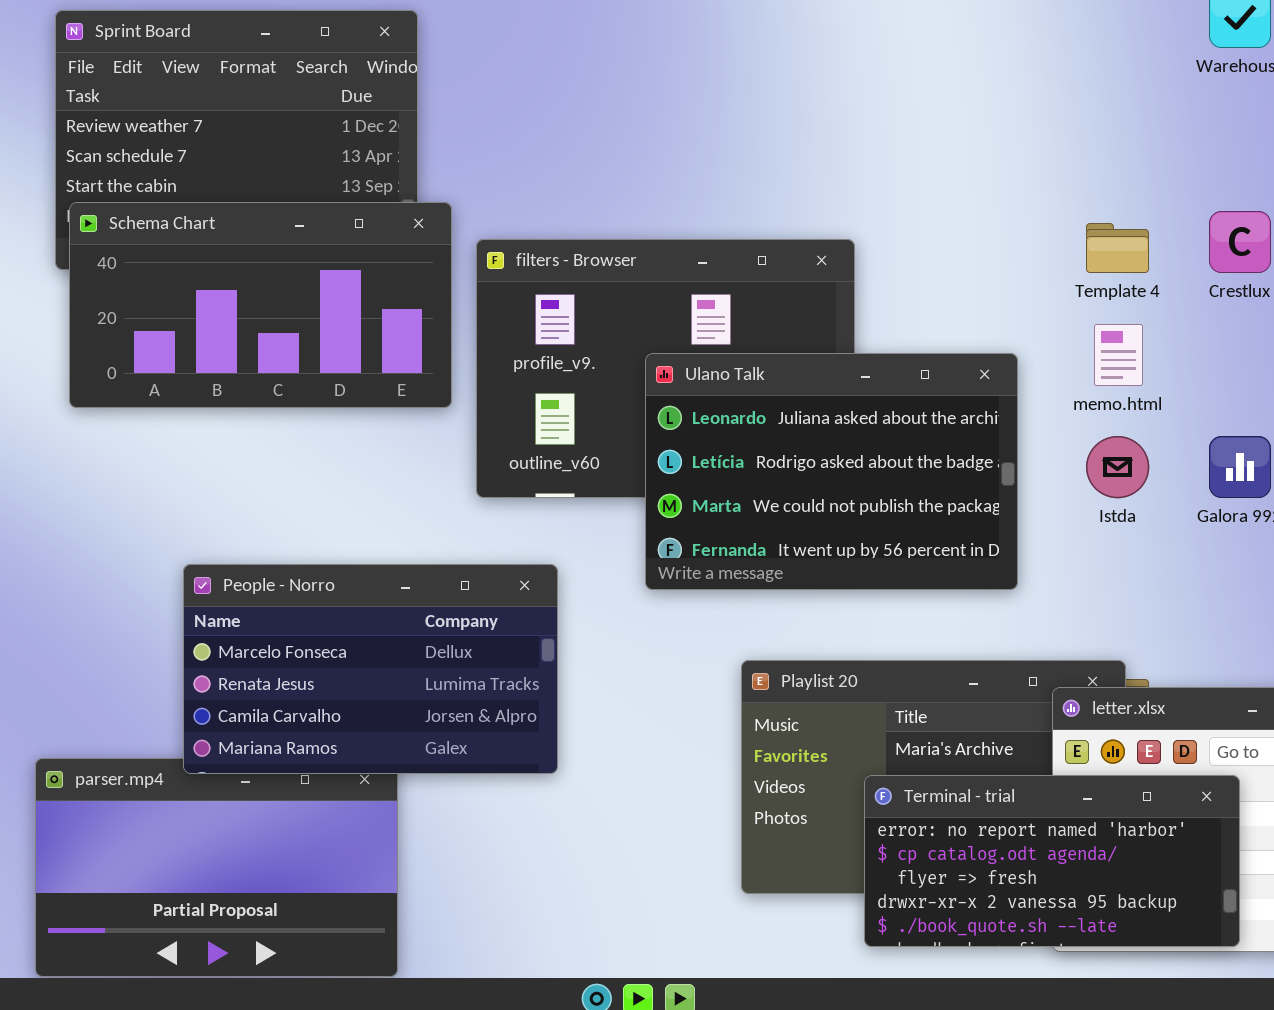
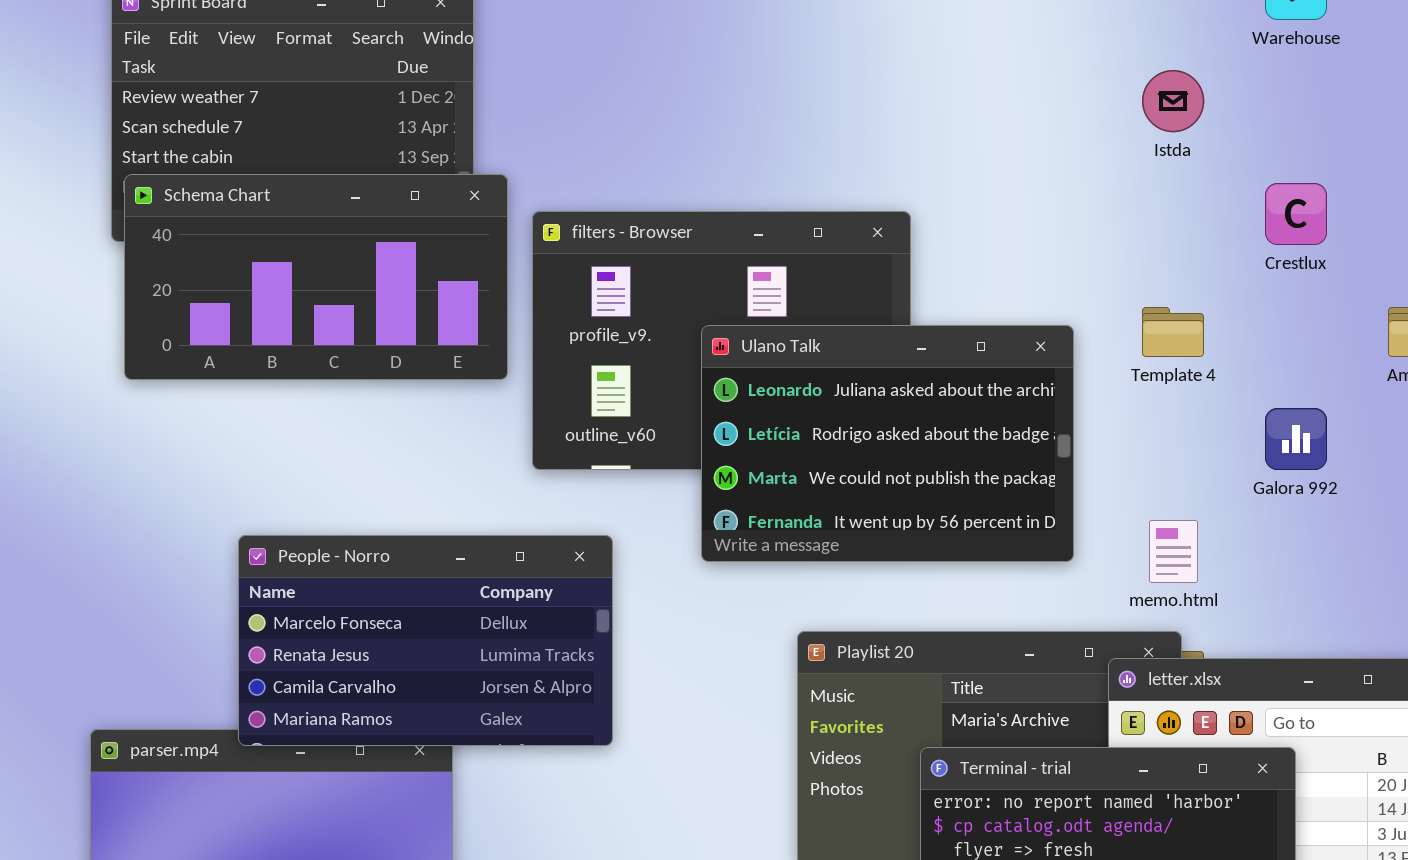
Template 4: [1086,223,1149,273] -> [1142,307,1204,357], moved
memo.html: [1094,324,1143,386] -> [1149,520,1198,583], moved
Istda: [1086,436,1149,498] -> [1142,70,1204,132], moved

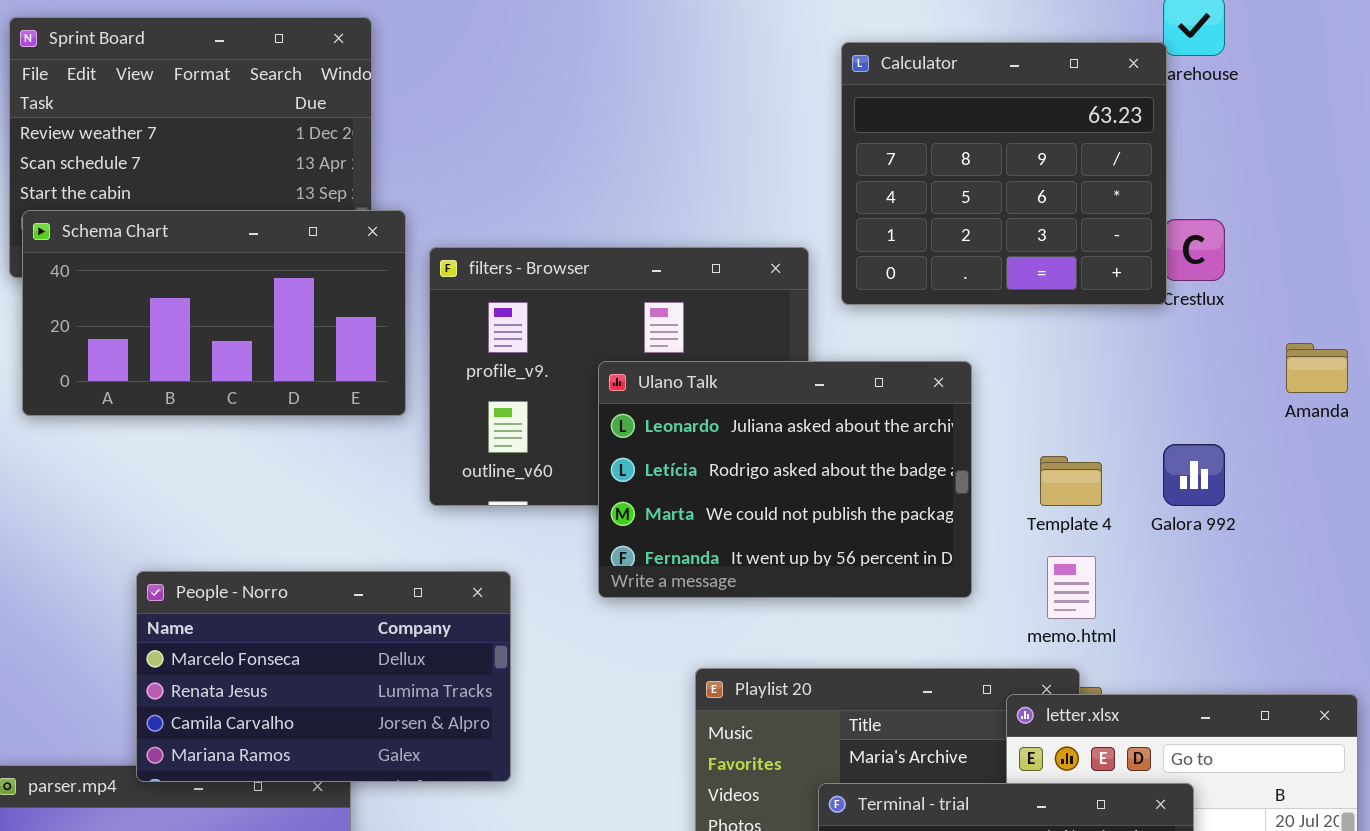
Calculator: none -> [841,42,1167,305], opened
Template 4: [1142,307,1204,357] -> [1040,456,1102,506], moved

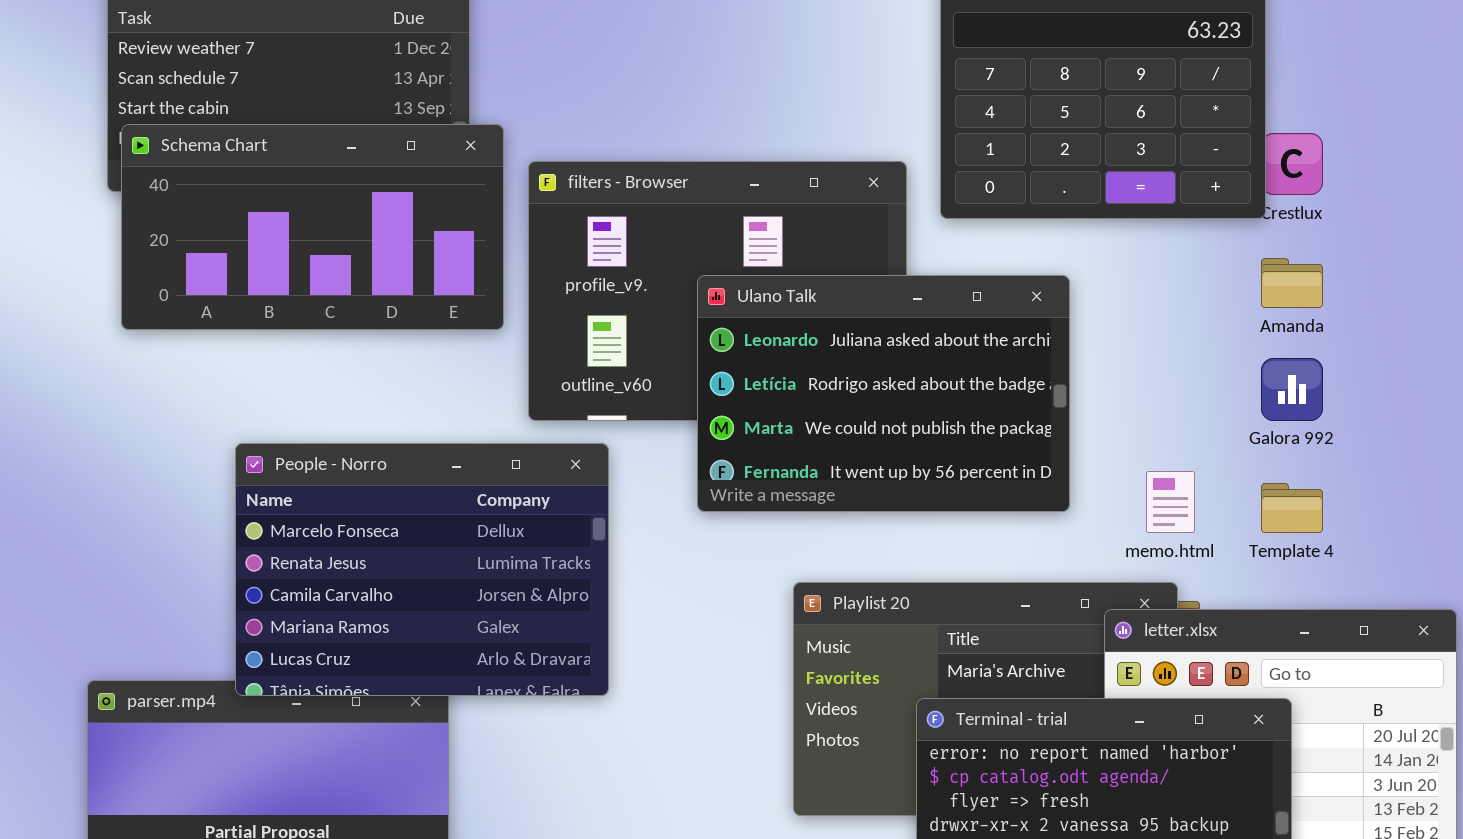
Amanda: [1286,343,1348,393] -> [1261,258,1323,308], moved
Template 4: [1040,456,1102,506] -> [1261,483,1323,533], moved
People - Norro: [136,571,511,782] -> [235,443,609,696], resized

